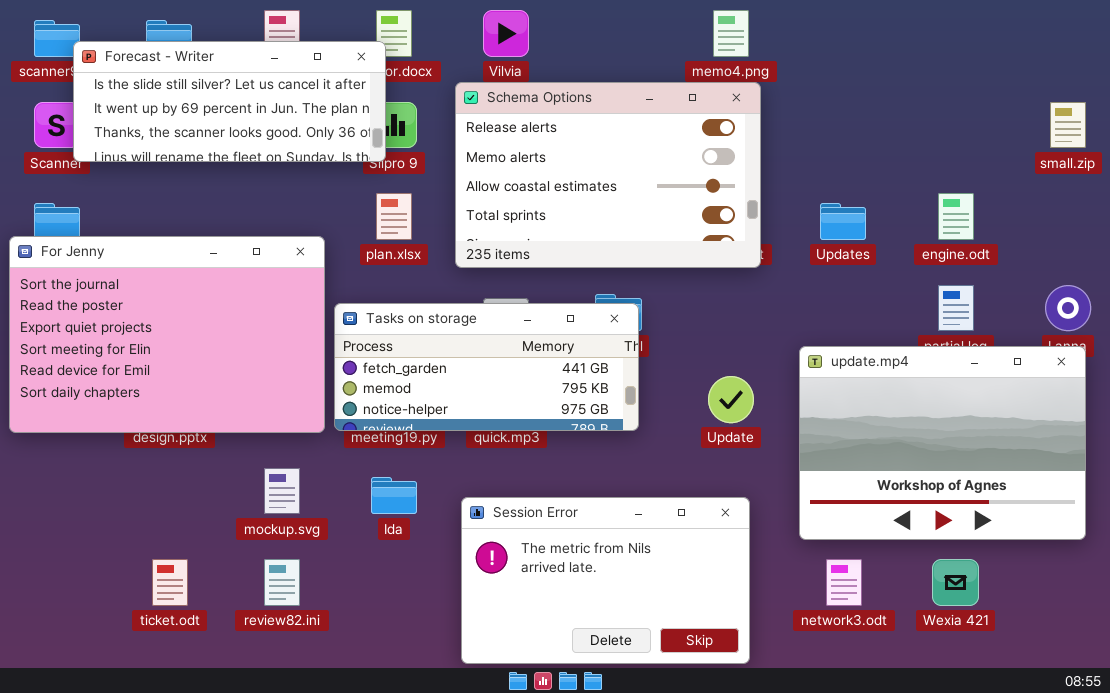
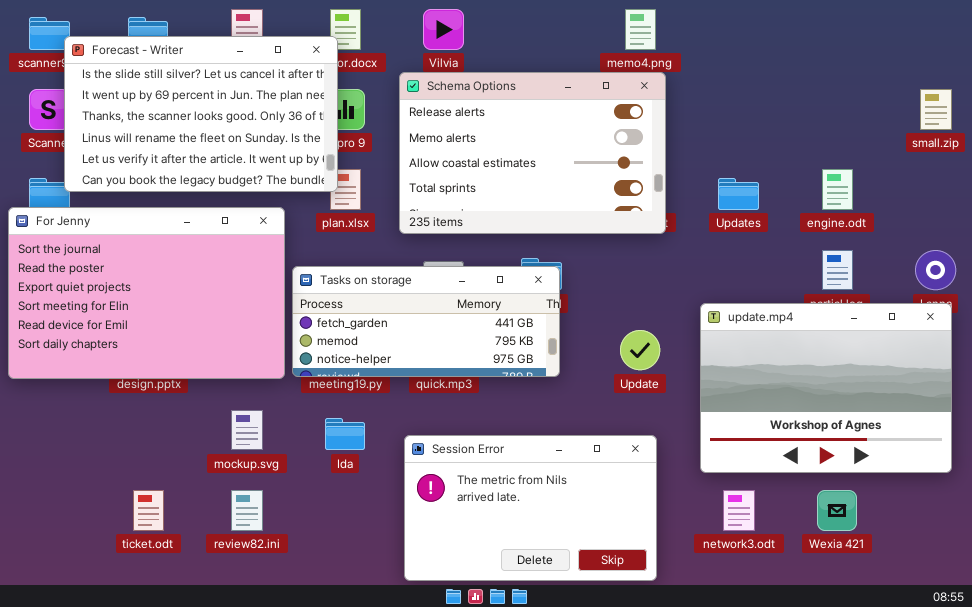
Forecast - Writer: [73,41,386,162] -> [64,36,338,192], resized

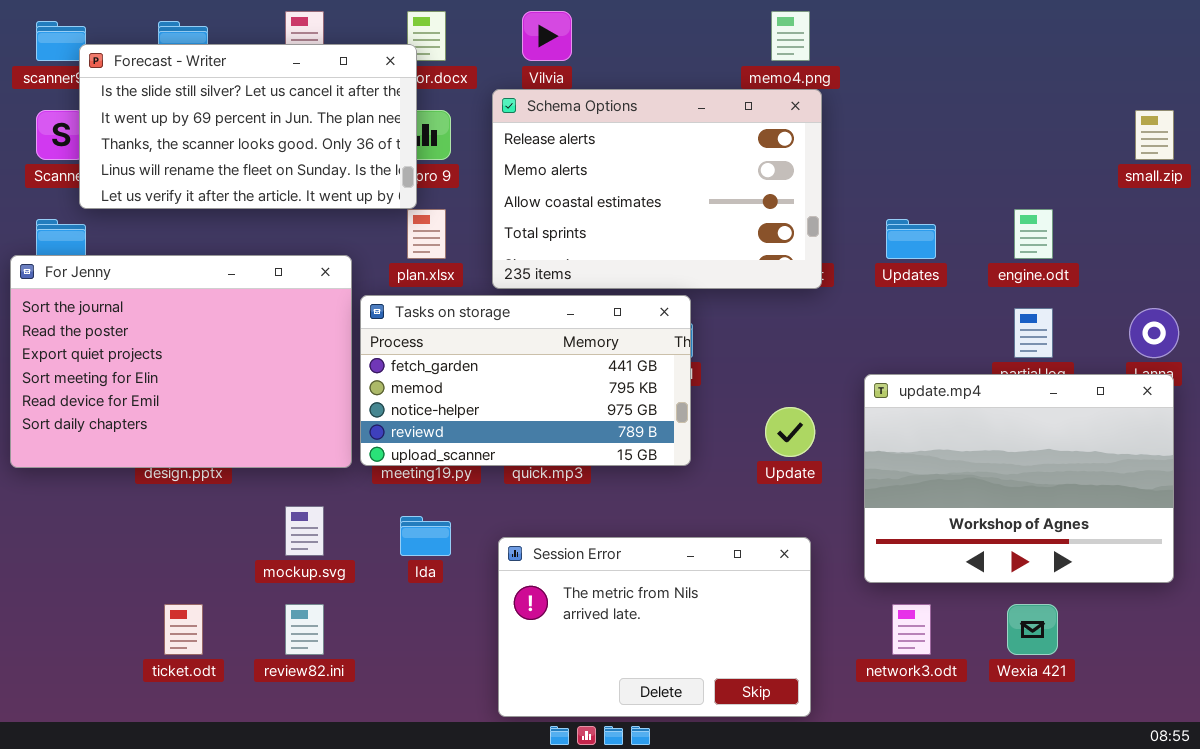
Forecast - Writer: [64,36,338,192] -> [79,44,417,209], resized
Tasks on storage: [292,266,560,377] -> [360,295,691,466], resized

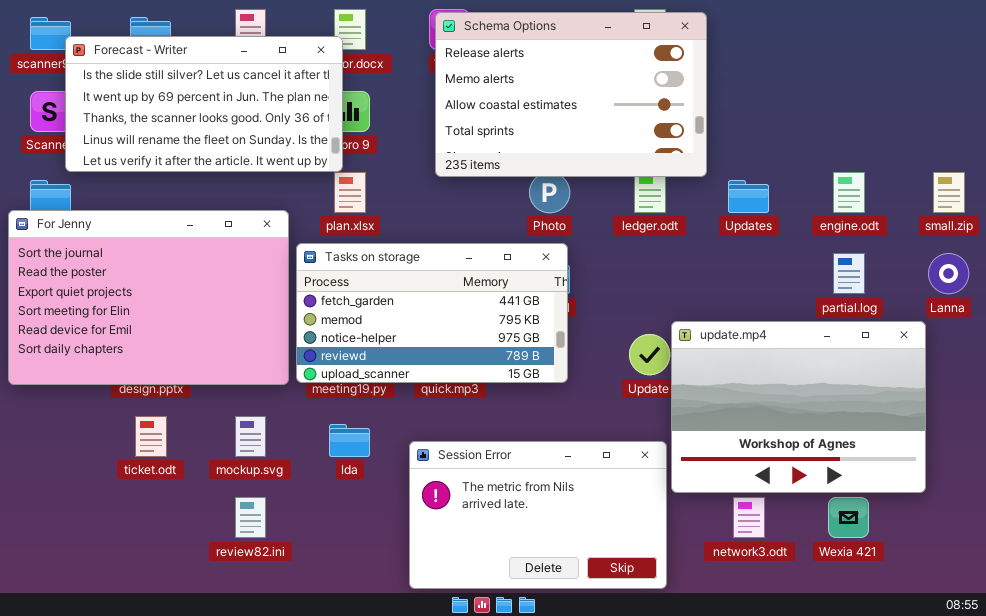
Schema Options: [492,89,822,289] -> [435,12,707,177], moved
small.zip: [1135,110,1174,160] -> [933,172,965,213], moved
update.mp4: [864,374,1174,583] -> [671,321,926,493], moved
ticket.odt: [164,604,203,655] -> [135,416,167,457], moved

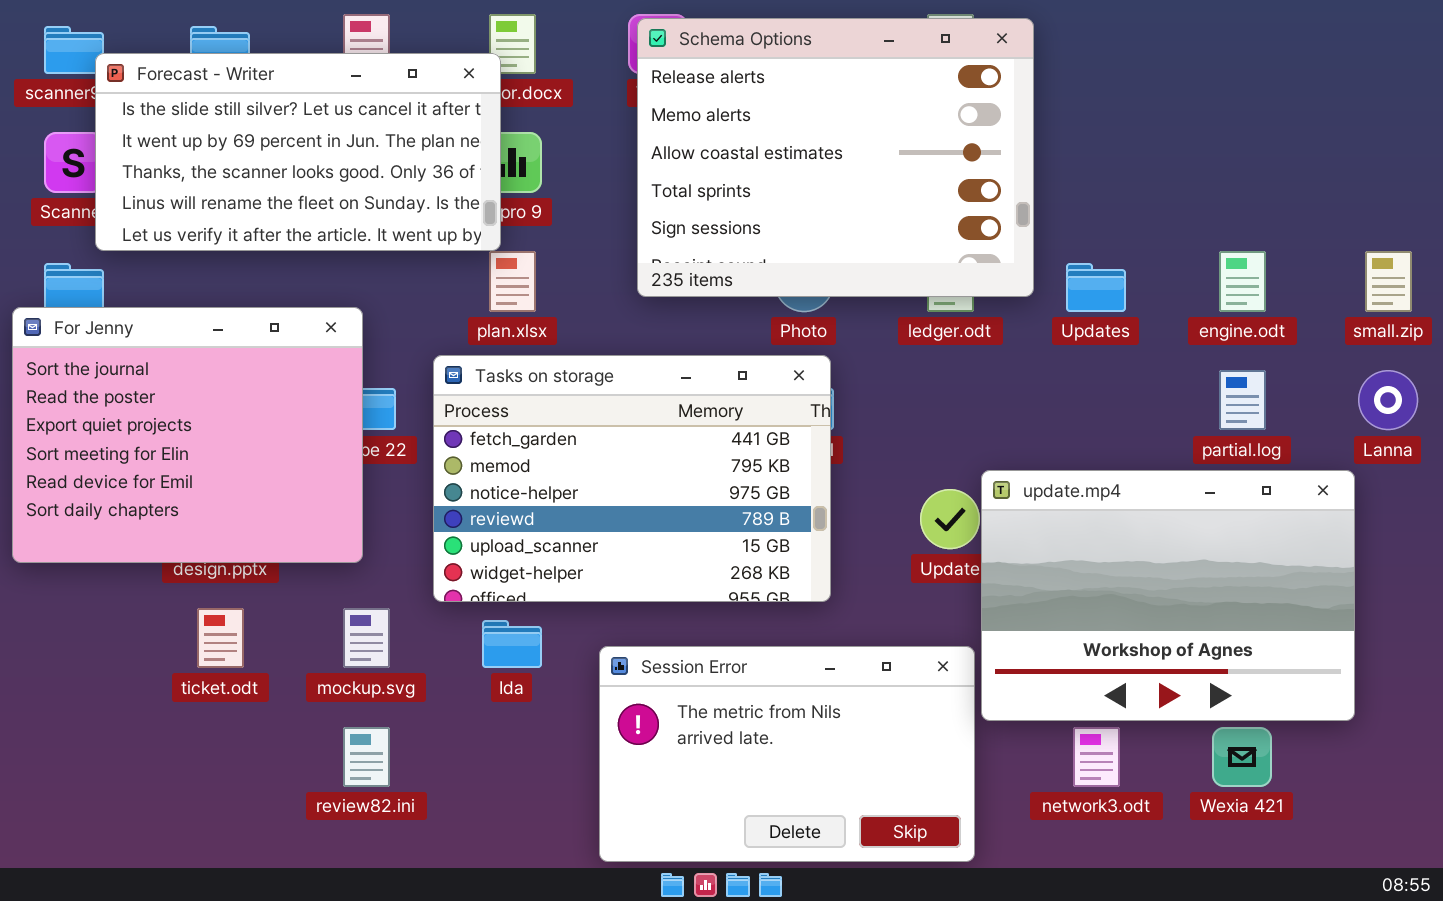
Schema Options: [435,12,707,177] -> [637,18,1034,297], resized
For Jenny: [8,210,289,385] -> [12,307,363,563], resized
Tasks on storage: [296,243,568,383] -> [433,355,831,602], resized

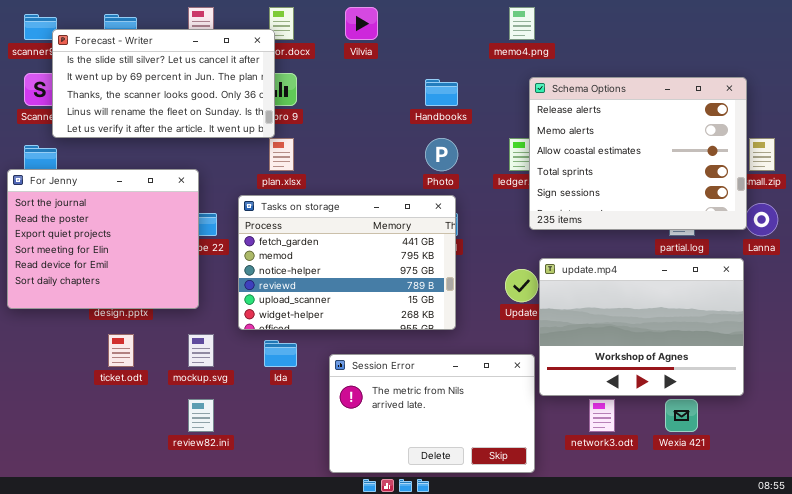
Schema Options: [637,18,1034,297] -> [529,77,747,230], moved

